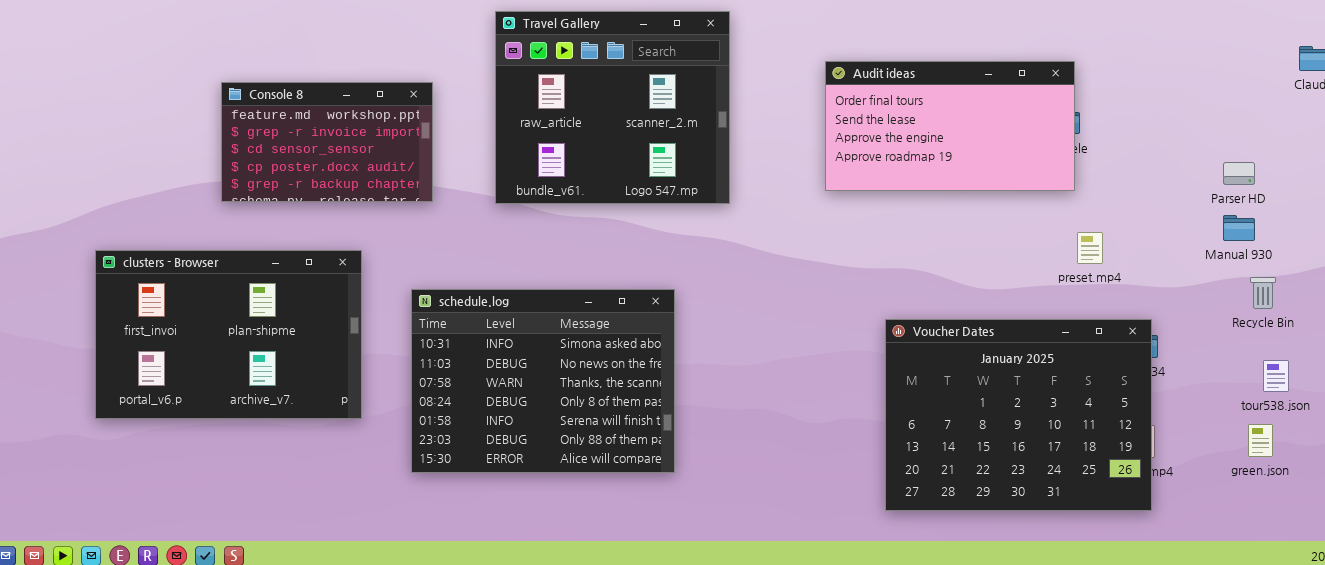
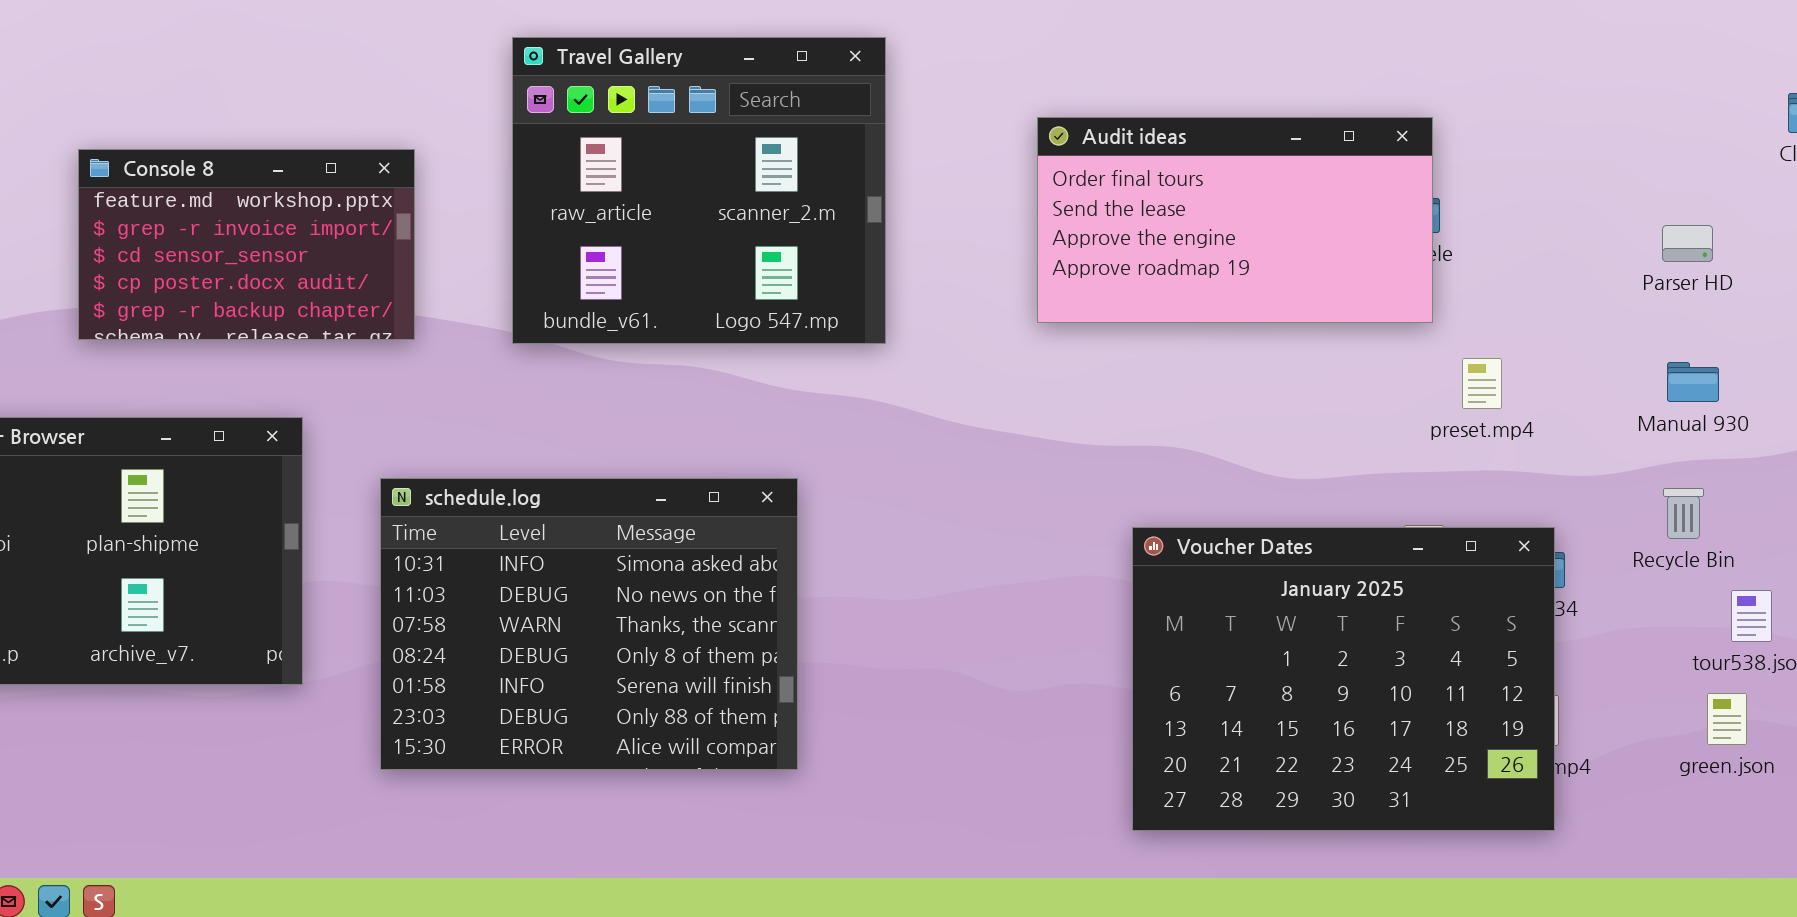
Parser HD: [1223,162,1255,185] -> [1662,225,1713,262], moved
preset.mp4: [1077,232,1103,264] -> [1462,358,1502,409], moved
Recycle Bin: [1250,277,1276,309] -> [1663,488,1704,539], moved

